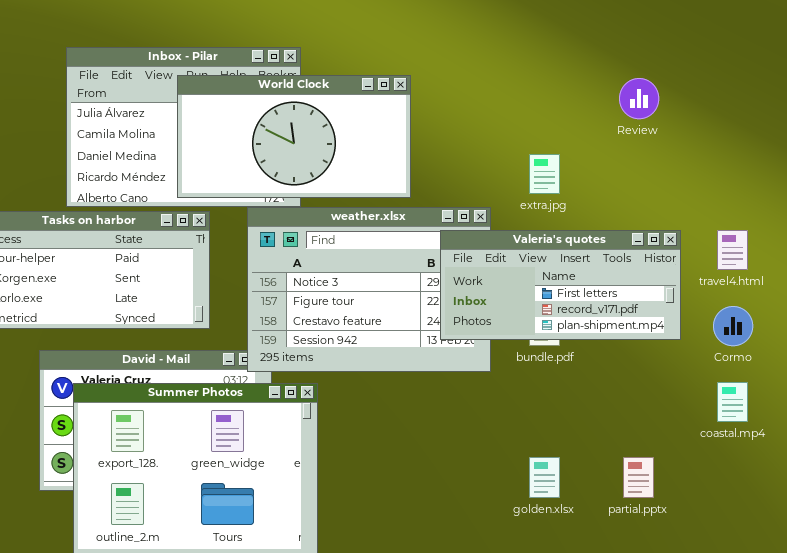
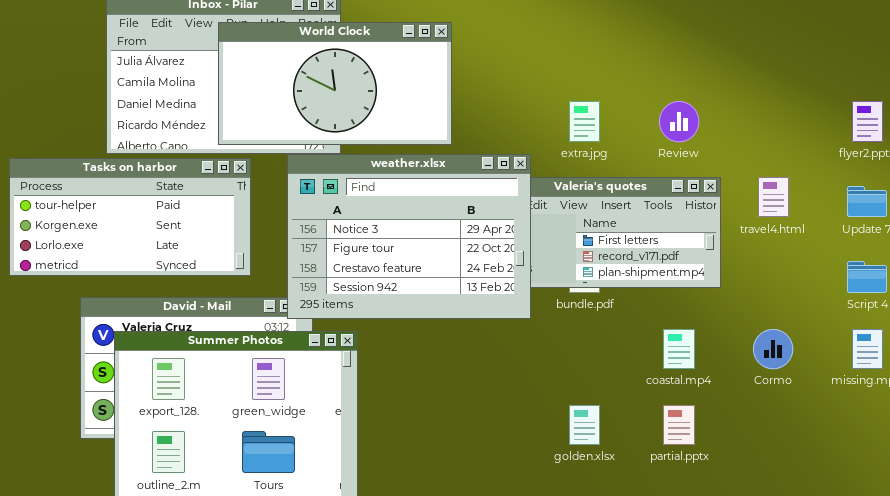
Review: [619,78,659,119] -> [659,101,699,142], moved
weather.xlsx: [247,207,491,372] -> [287,154,531,319], raised
Cormo: [713,306,753,346] -> [753,329,793,369], moved
coastal.mp4: [717,382,748,422] -> [663,329,695,369], moved

